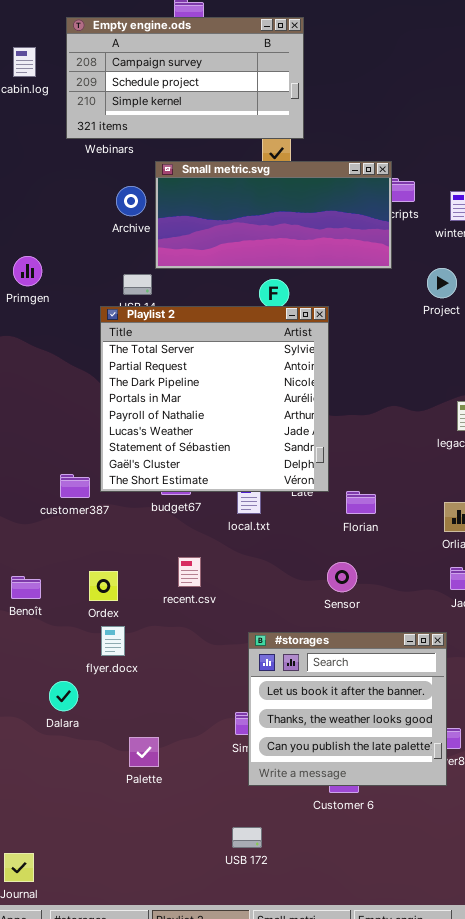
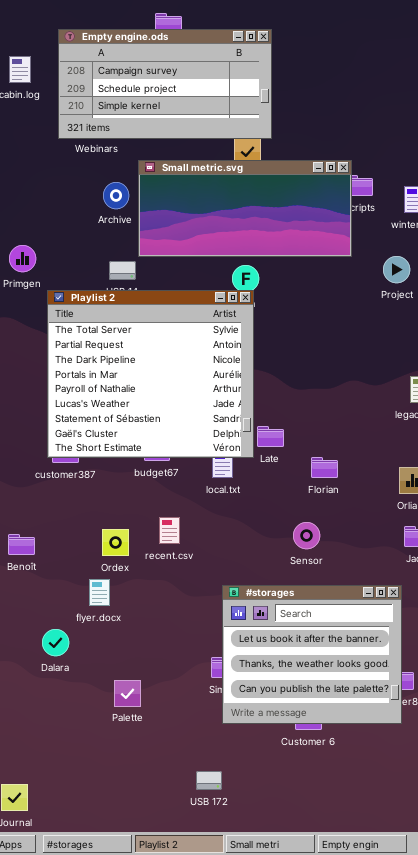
Playlist 2: [100,306,329,492] -> [47,290,254,458], moved
Ordex: [89,571,118,601] -> [102,529,129,556], moved
USB 172: [232,827,262,848] -> [196,771,222,790], moved

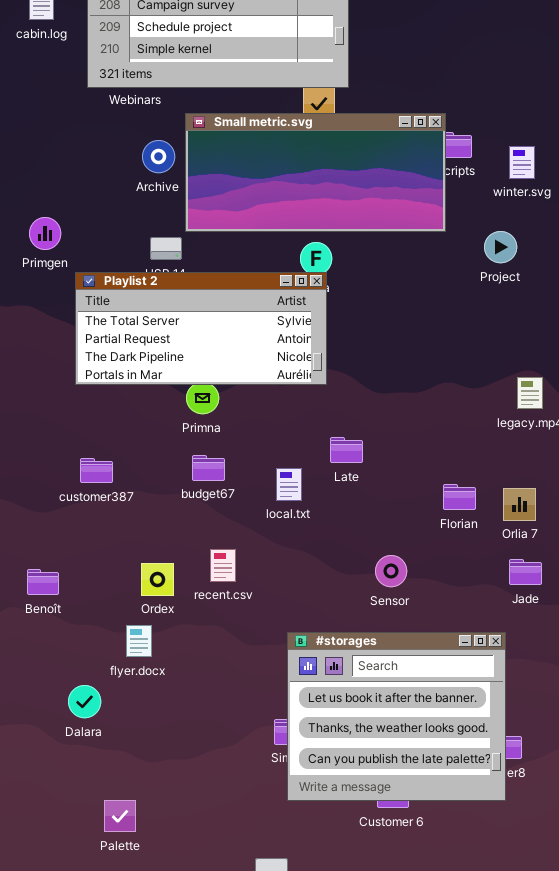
Playlist 2: [47,290,254,458] -> [75,272,327,385], resized
Florian: [311,457,338,478] -> [443,484,476,510], moved
Palette: [114,680,141,707] -> [104,800,136,832], moved

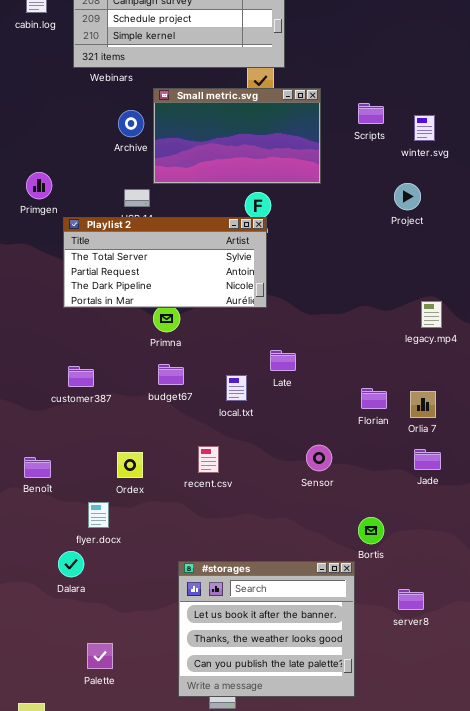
Small metric.svg: [185,113,446,232] -> [153,88,321,184], resized
recent.csv: [210,549,236,582] -> [198,446,219,473], moved
flyer.docx: [126,625,152,657] -> [88,502,109,528], moved
#storages: [287,632,506,801] -> [178,561,355,697], moved

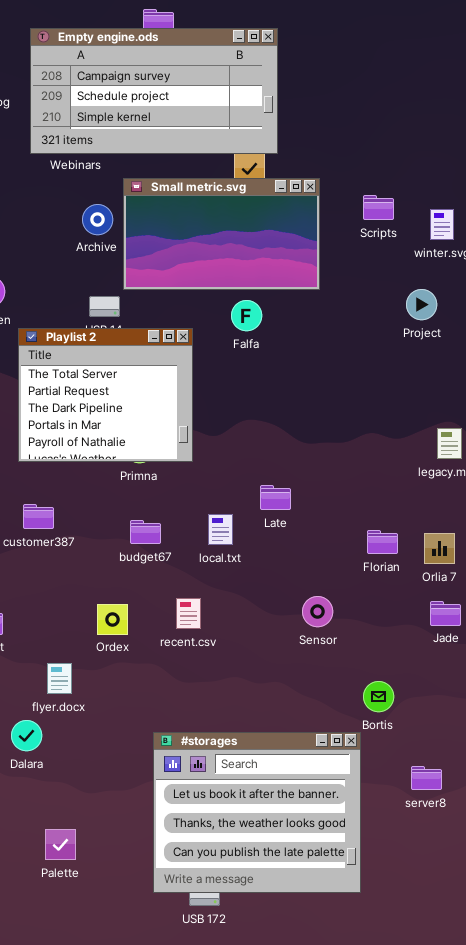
Playlist 2: [63,217,267,308] -> [18,328,193,462], resized
budget67: [158,364,184,385] -> [130,520,161,544], moved
Ordex: [117,452,143,478] -> [97,604,128,635], moved

